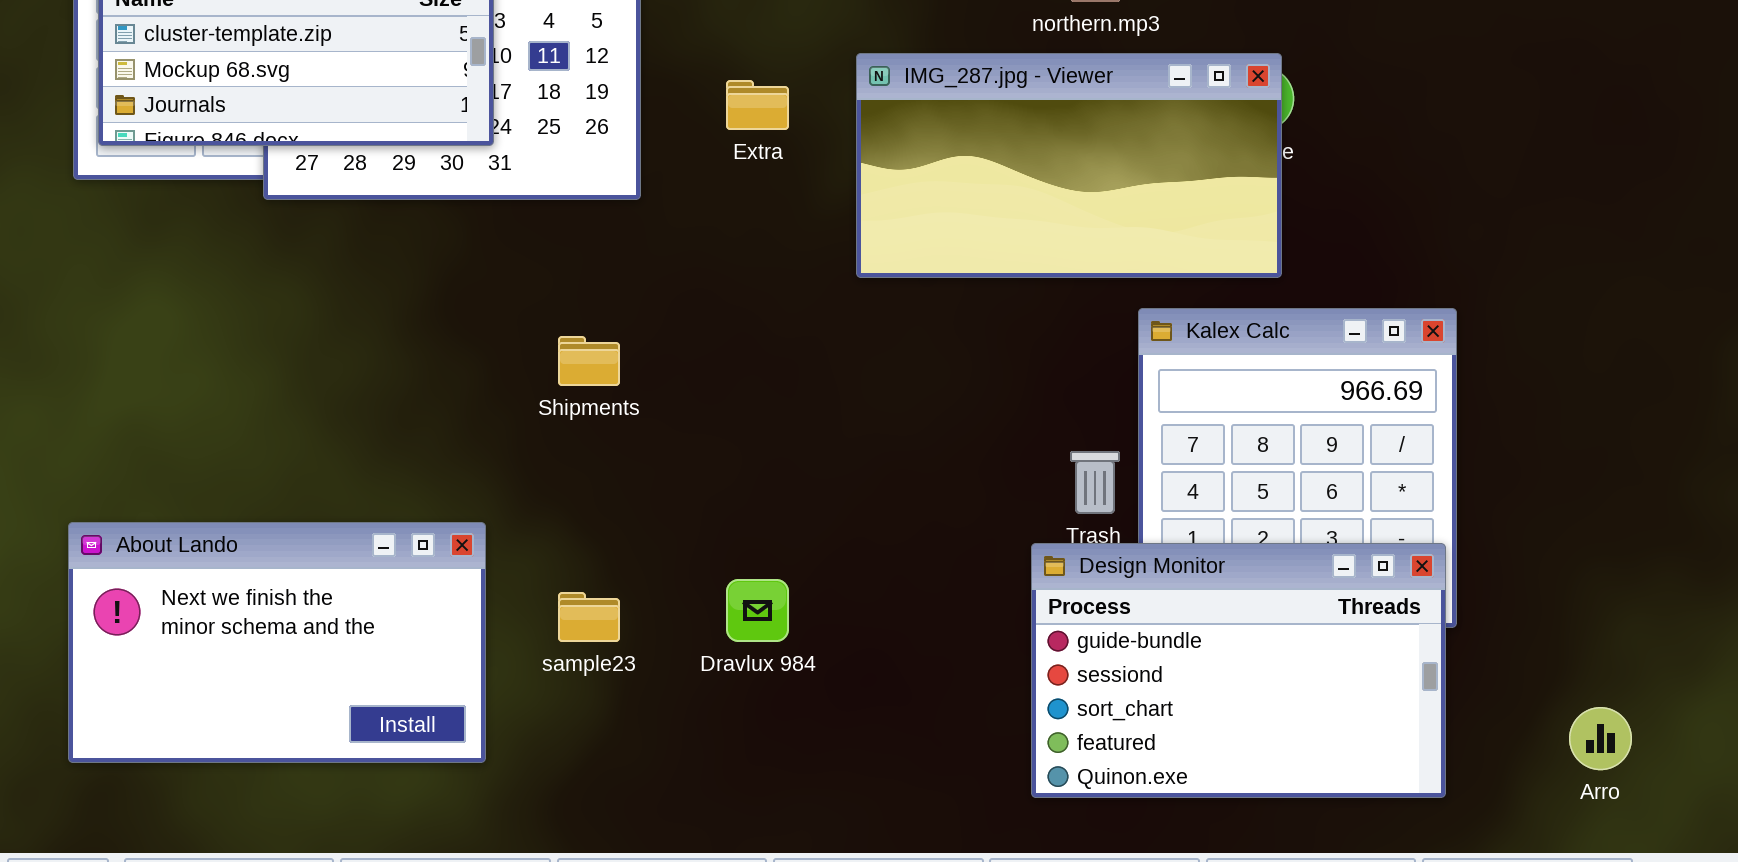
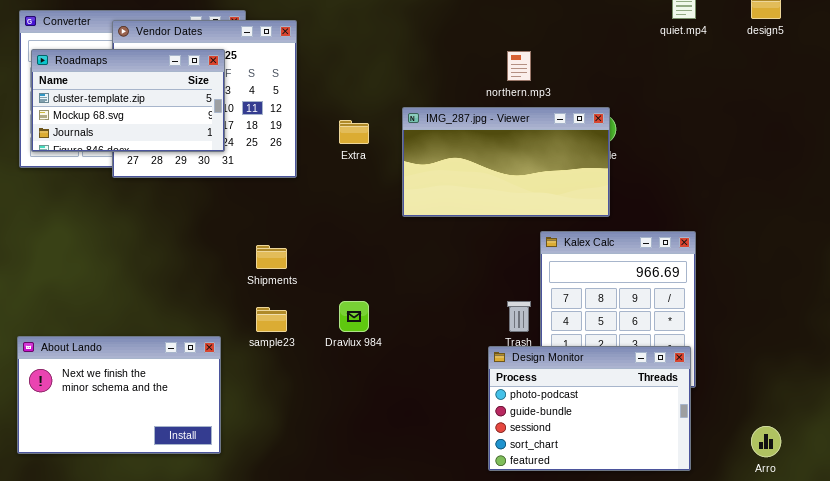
Design Monitor: [1031,543,1446,798] -> [488,346,691,471], scrolled up 1 row
Dravlux 984: [726,579,789,642] -> [339,301,369,332], moved
sample23: [558,592,620,642] -> [256,307,287,332], moved

